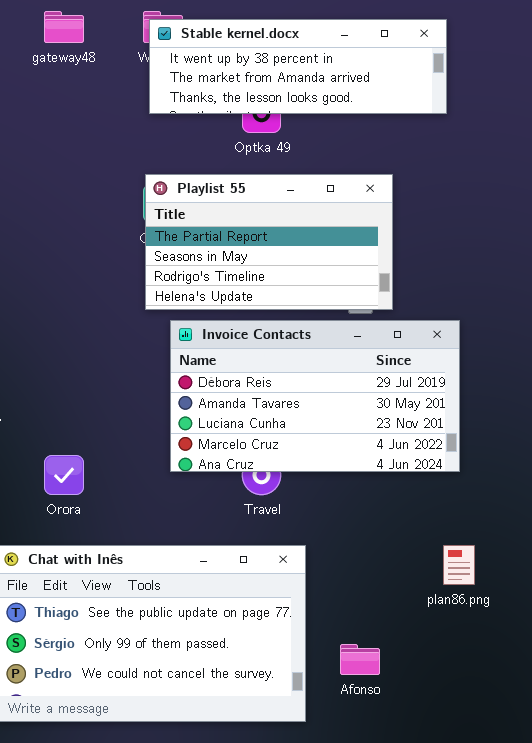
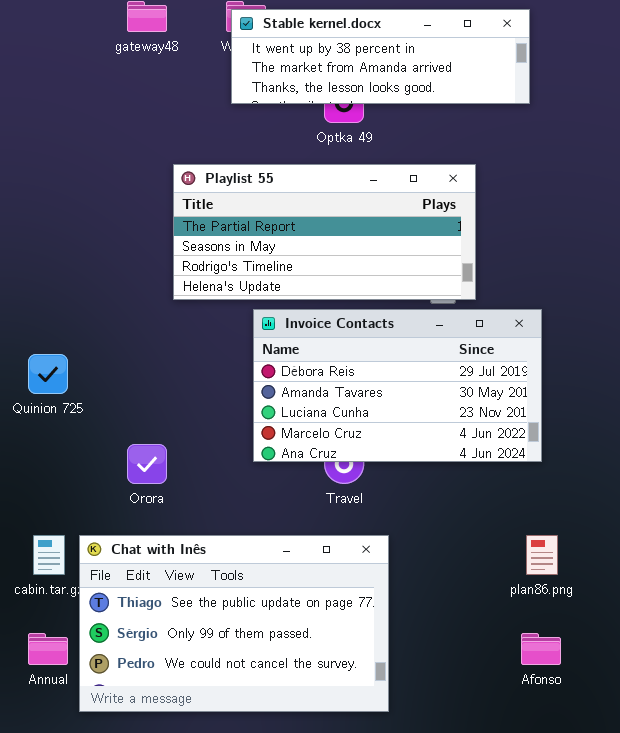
Playlist 55: [145,174,393,310] -> [173,164,476,300], resized
Afonso: [340,644,380,675] -> [521,633,561,665], moved

